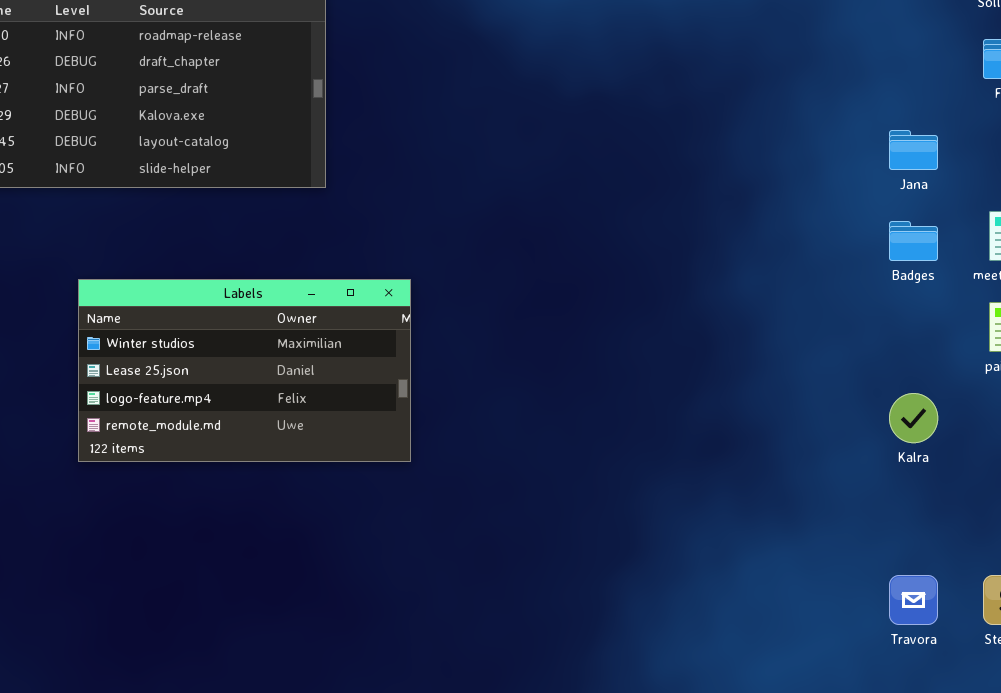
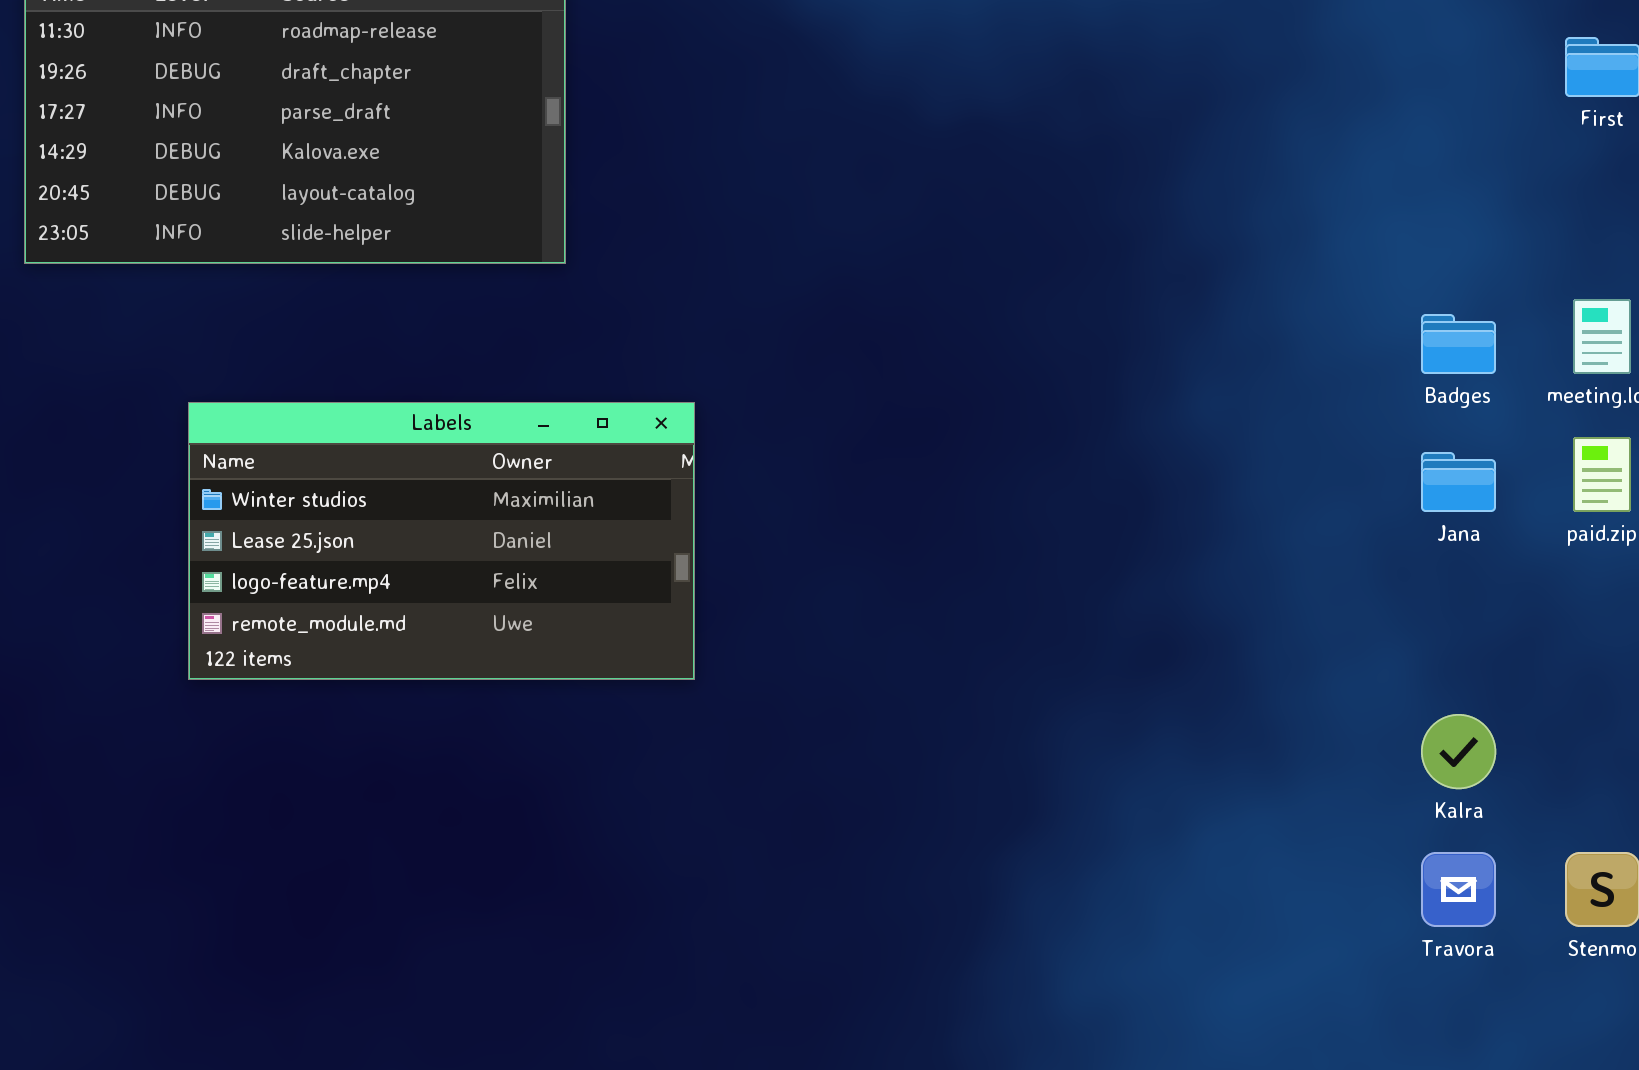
Jana: [889,130,938,170] -> [1421,452,1496,512], moved
Kalra: [889,393,938,443] -> [1421,714,1496,789], moved

